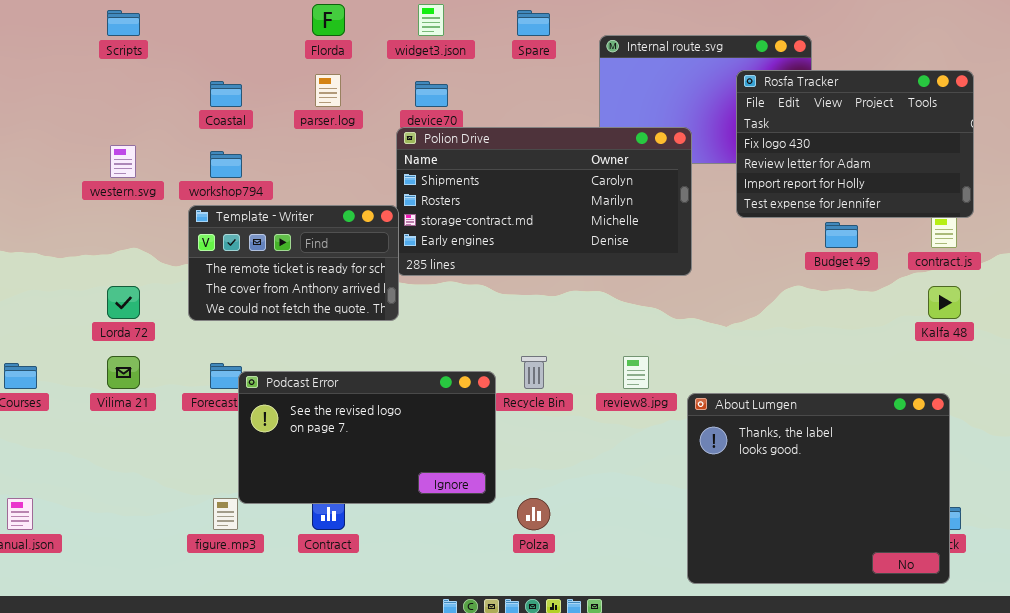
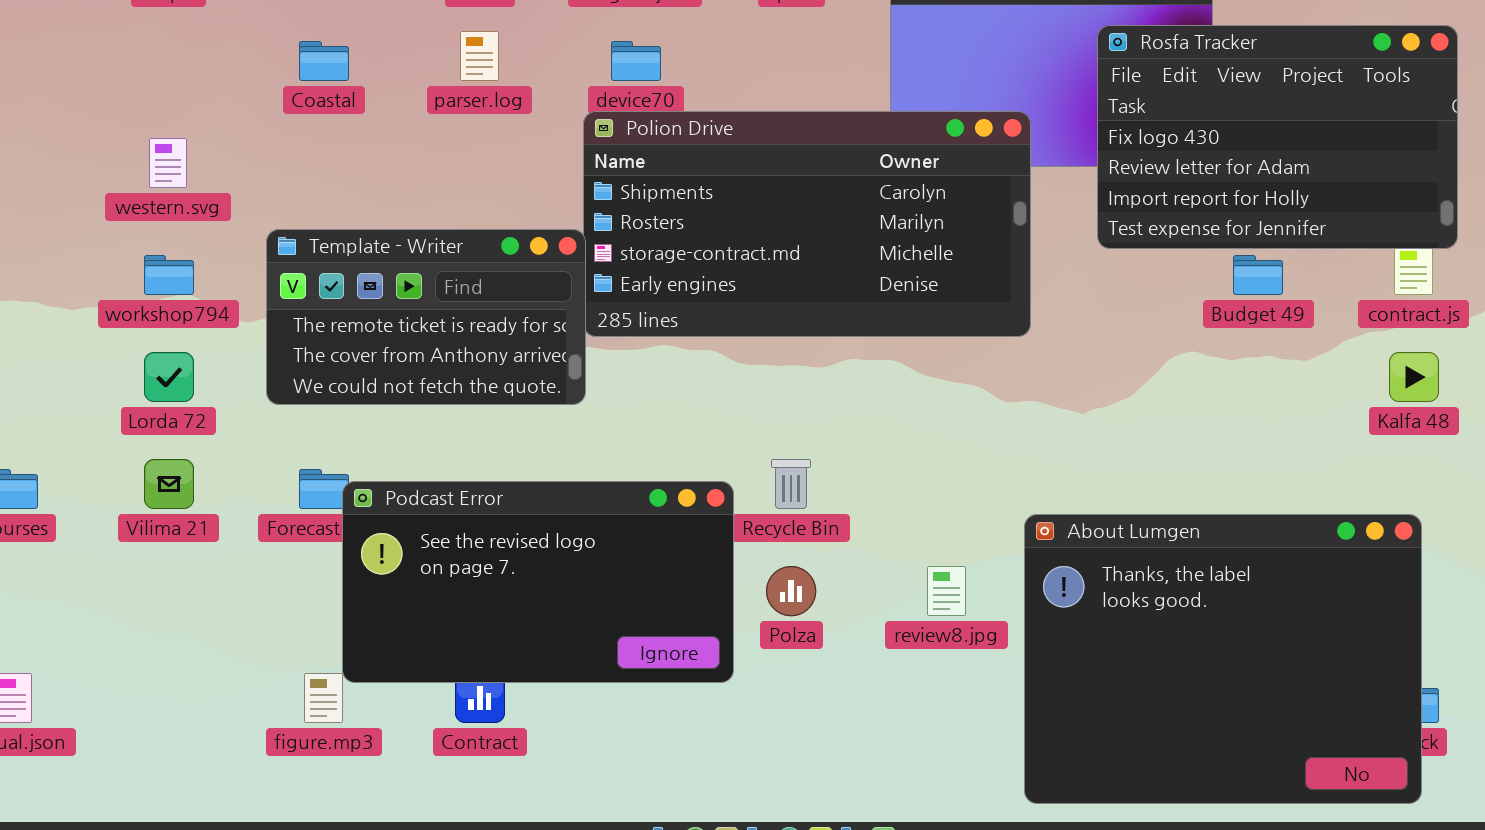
workshop794: [210,151,242,178] -> [144,255,194,295], moved
review8.jpg: [623,356,649,389] -> [927,566,966,616], moved
Polza: [517,498,550,530] -> [766,566,816,616], moved

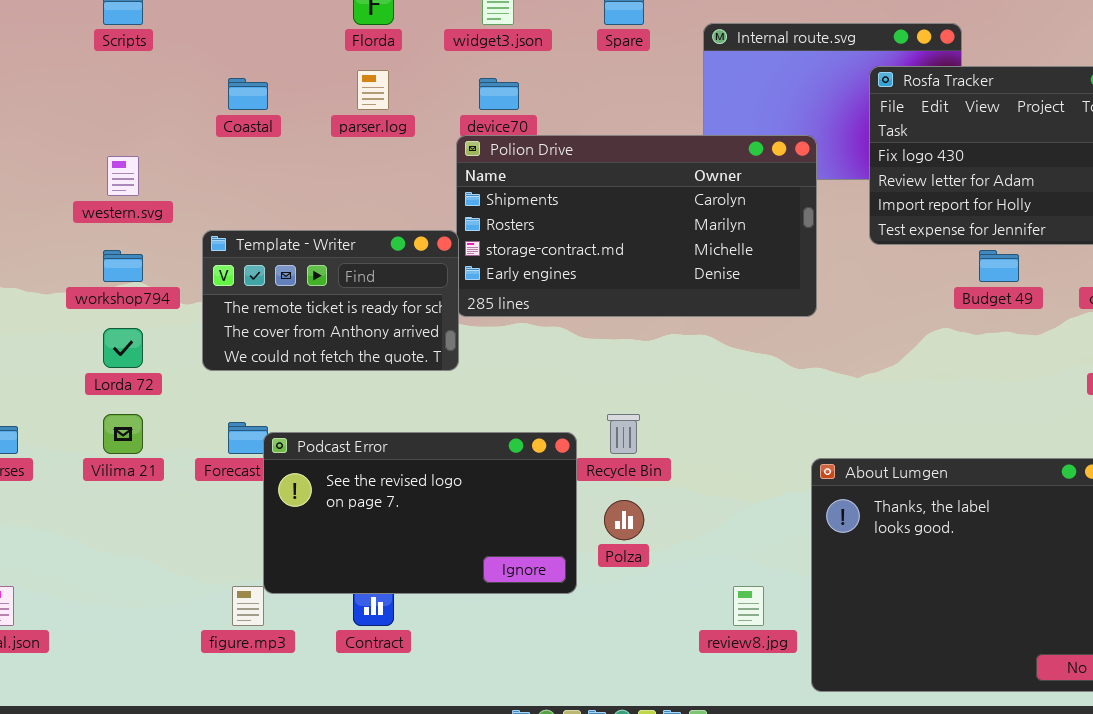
review8.jpg: [927,566,966,616] -> [733,586,764,626], moved

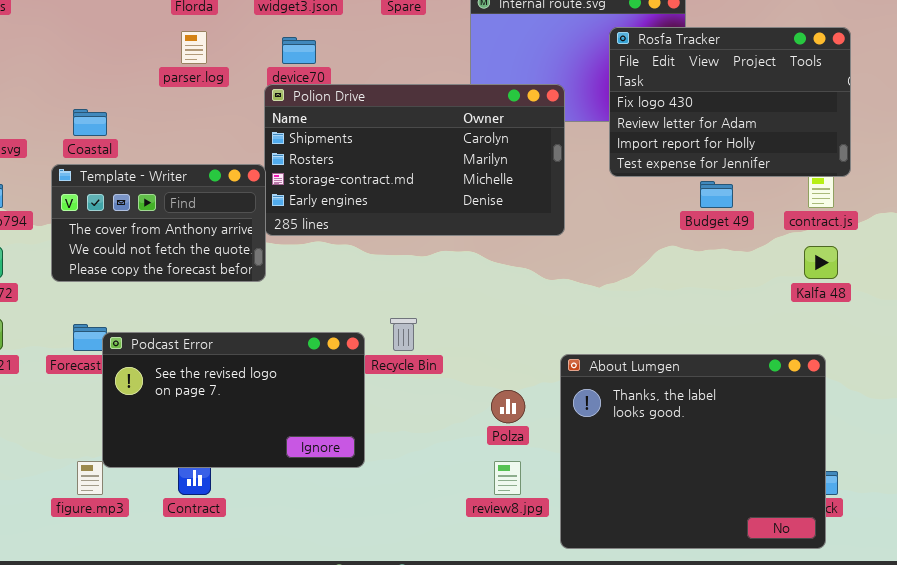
Coastal: [228,78,268,110] -> [73,109,107,136], moved
Template - Writer: [202,230,459,371] -> [51,164,266,282], scrolled down 1 row
Polza: [604,500,644,540] -> [491,390,525,423], moved

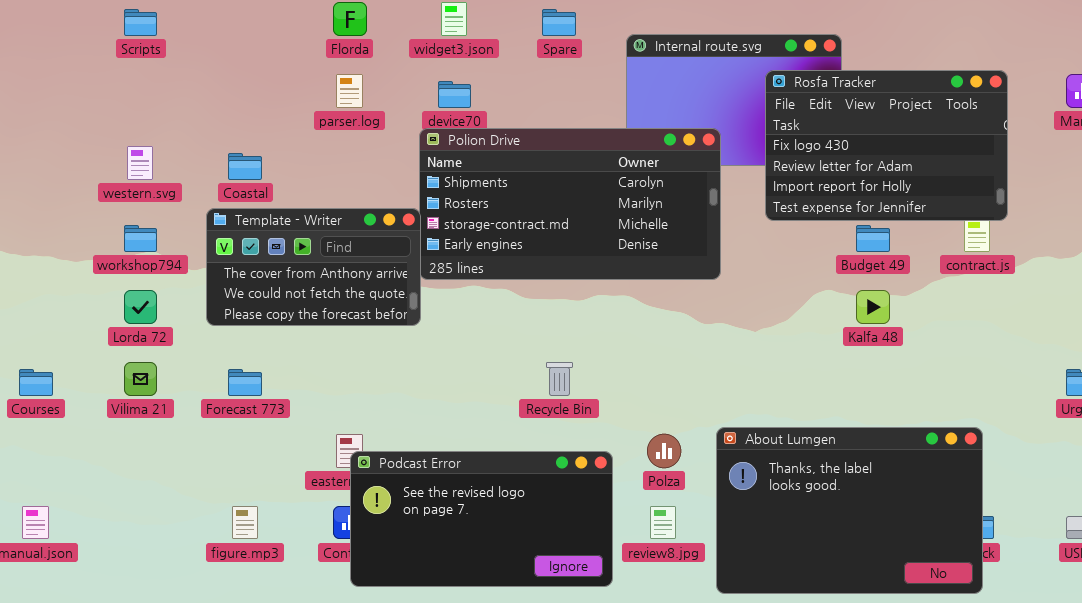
Kalfa 48: [804,246,838,279] -> [856,290,890,324], moved
Podcast Error: [102,332,365,468] -> [350,451,613,587], moved
About Lumgen: [560,354,826,549] -> [716,427,983,594], resized

